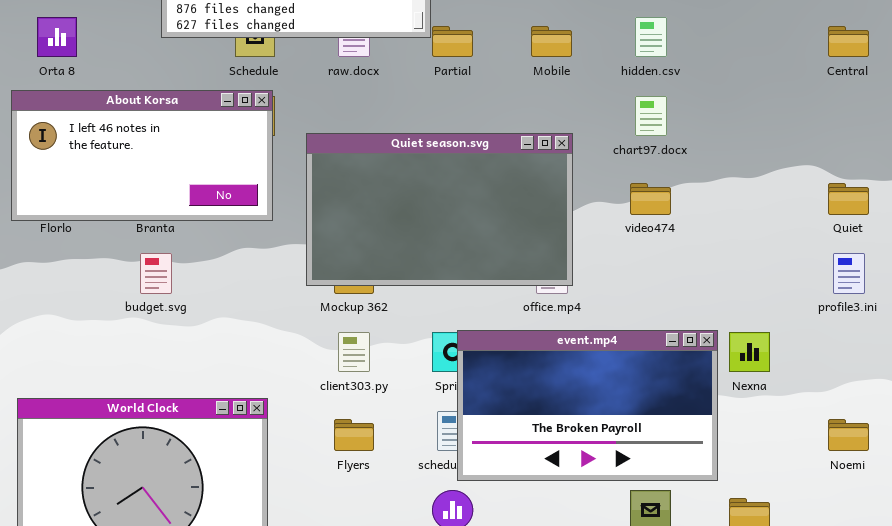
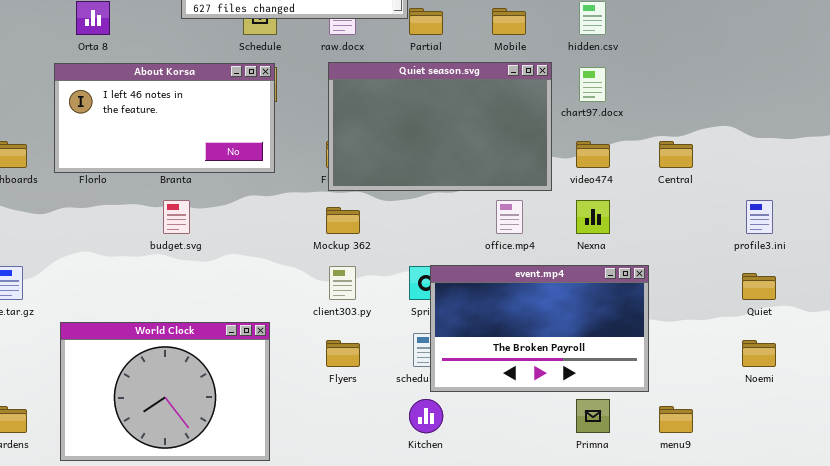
Central: [828,26,869,57] -> [659,141,693,168], moved
Quiet season.svg: [306,133,573,286] -> [328,62,552,191], moved
Quiet: [828,183,869,215] -> [742,273,776,300], moved
Nexna: [729,332,770,372] -> [576,200,610,234], moved

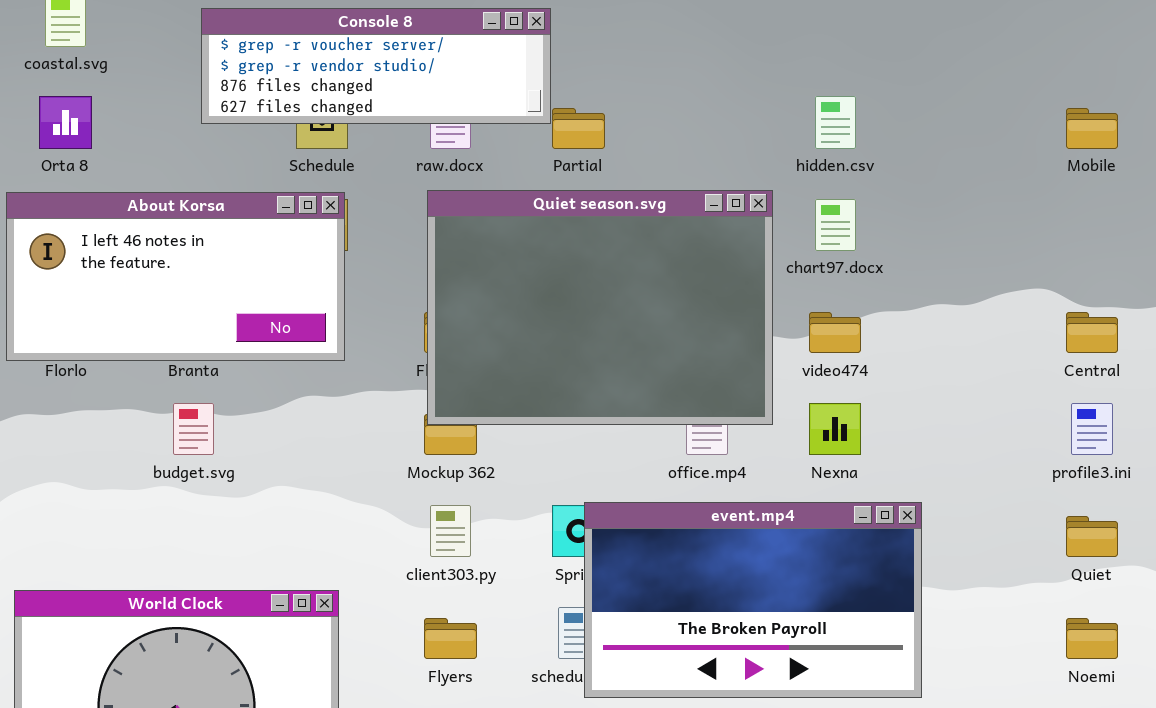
Mobile: [492,8,526,35] -> [1066,108,1118,149], moved
Quiet season.svg: [328,62,552,191] -> [427,190,773,425], resized
Central: [659,141,693,168] -> [1066,312,1118,353], moved

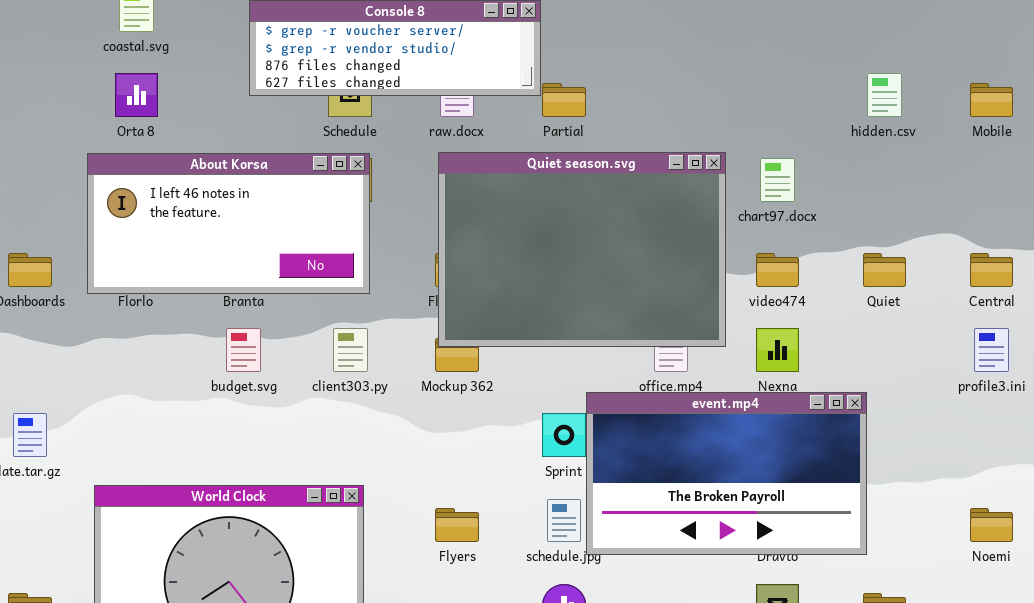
hidden.csv: [815,96,856,149] -> [867,73,902,117], moved
event.mp4: [584,502,922,698] -> [586,392,867,555], moved
client303.py: [430,505,471,557] -> [333,328,368,372], moved
Quiet: [1066,516,1118,557] -> [863,253,906,287], moved

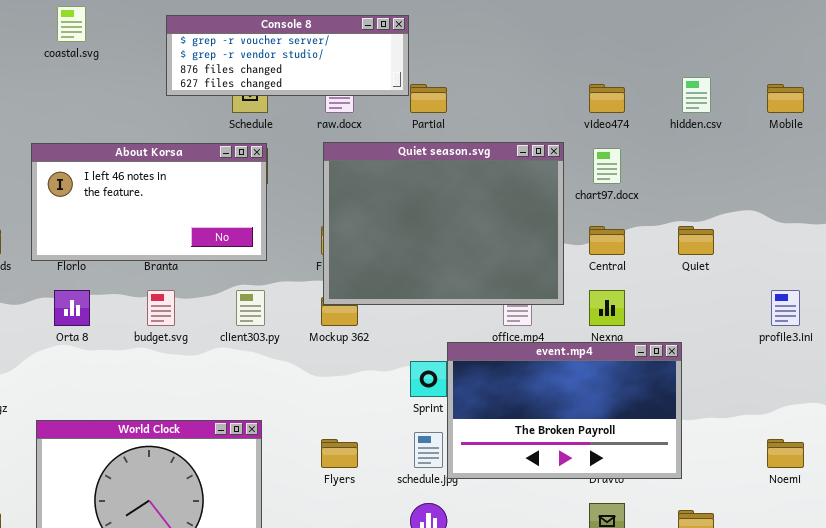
Orta 8: [115,73,158,117] -> [54,290,90,326], moved
video474: [756,253,799,287] -> [589,84,625,113], moved
Central: [970,253,1013,287] -> [589,226,625,255], moved

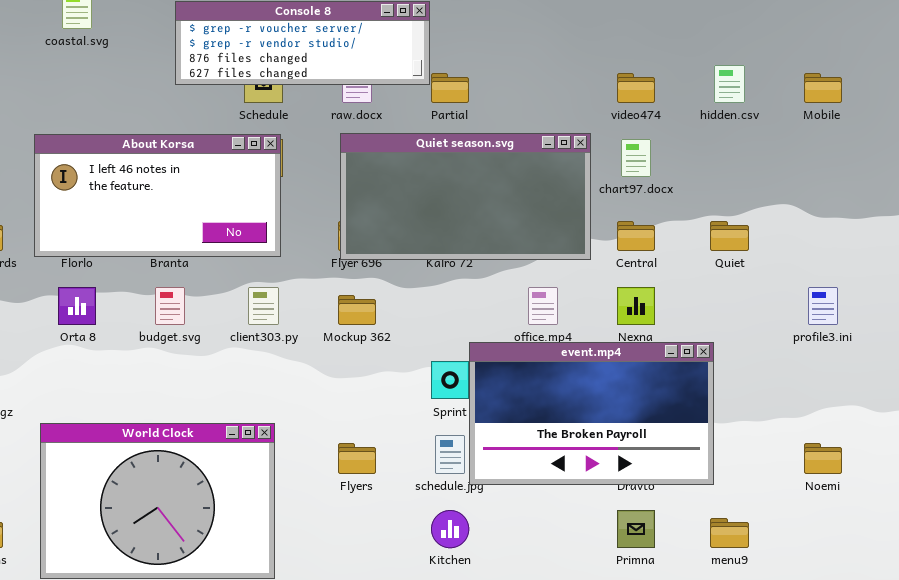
Quiet season.svg: [323,142,564,305] -> [340,133,591,260], resized

